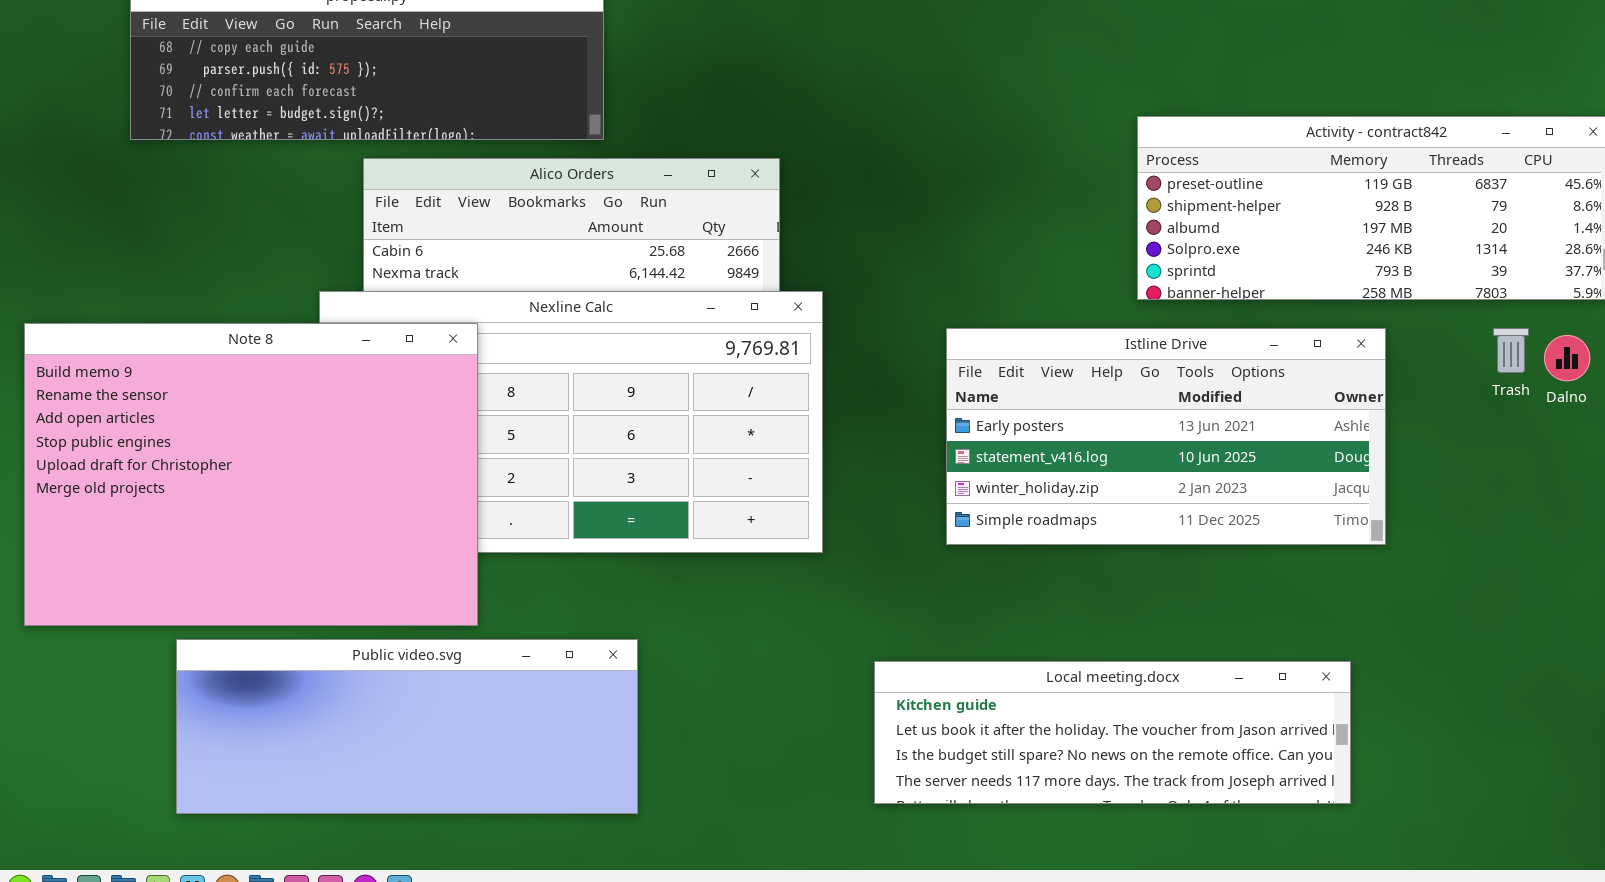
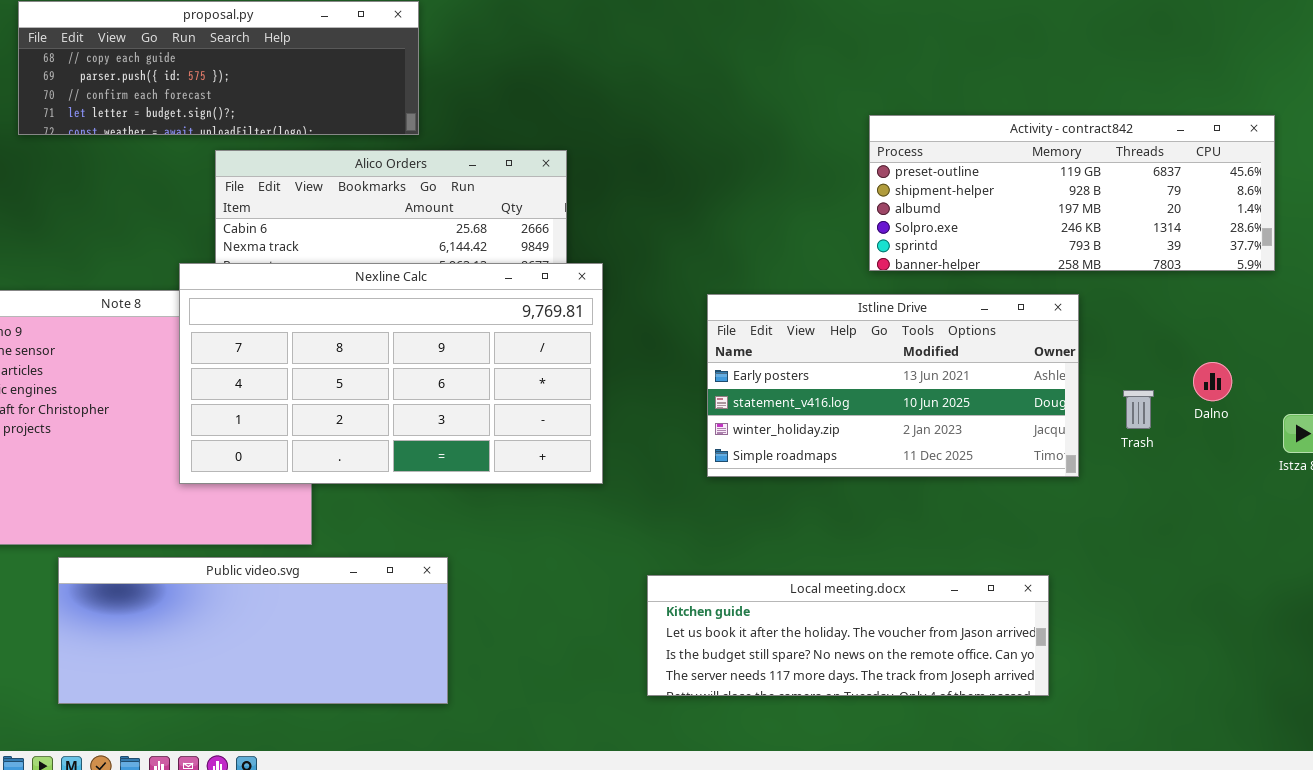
Nexline Calc: [319,291,823,553] -> [179,263,603,484], raised
Trash: [1493,328,1529,373] -> [1123,390,1154,429], moved
Dalno: [1544,335,1590,381] -> [1193,362,1232,401], moved

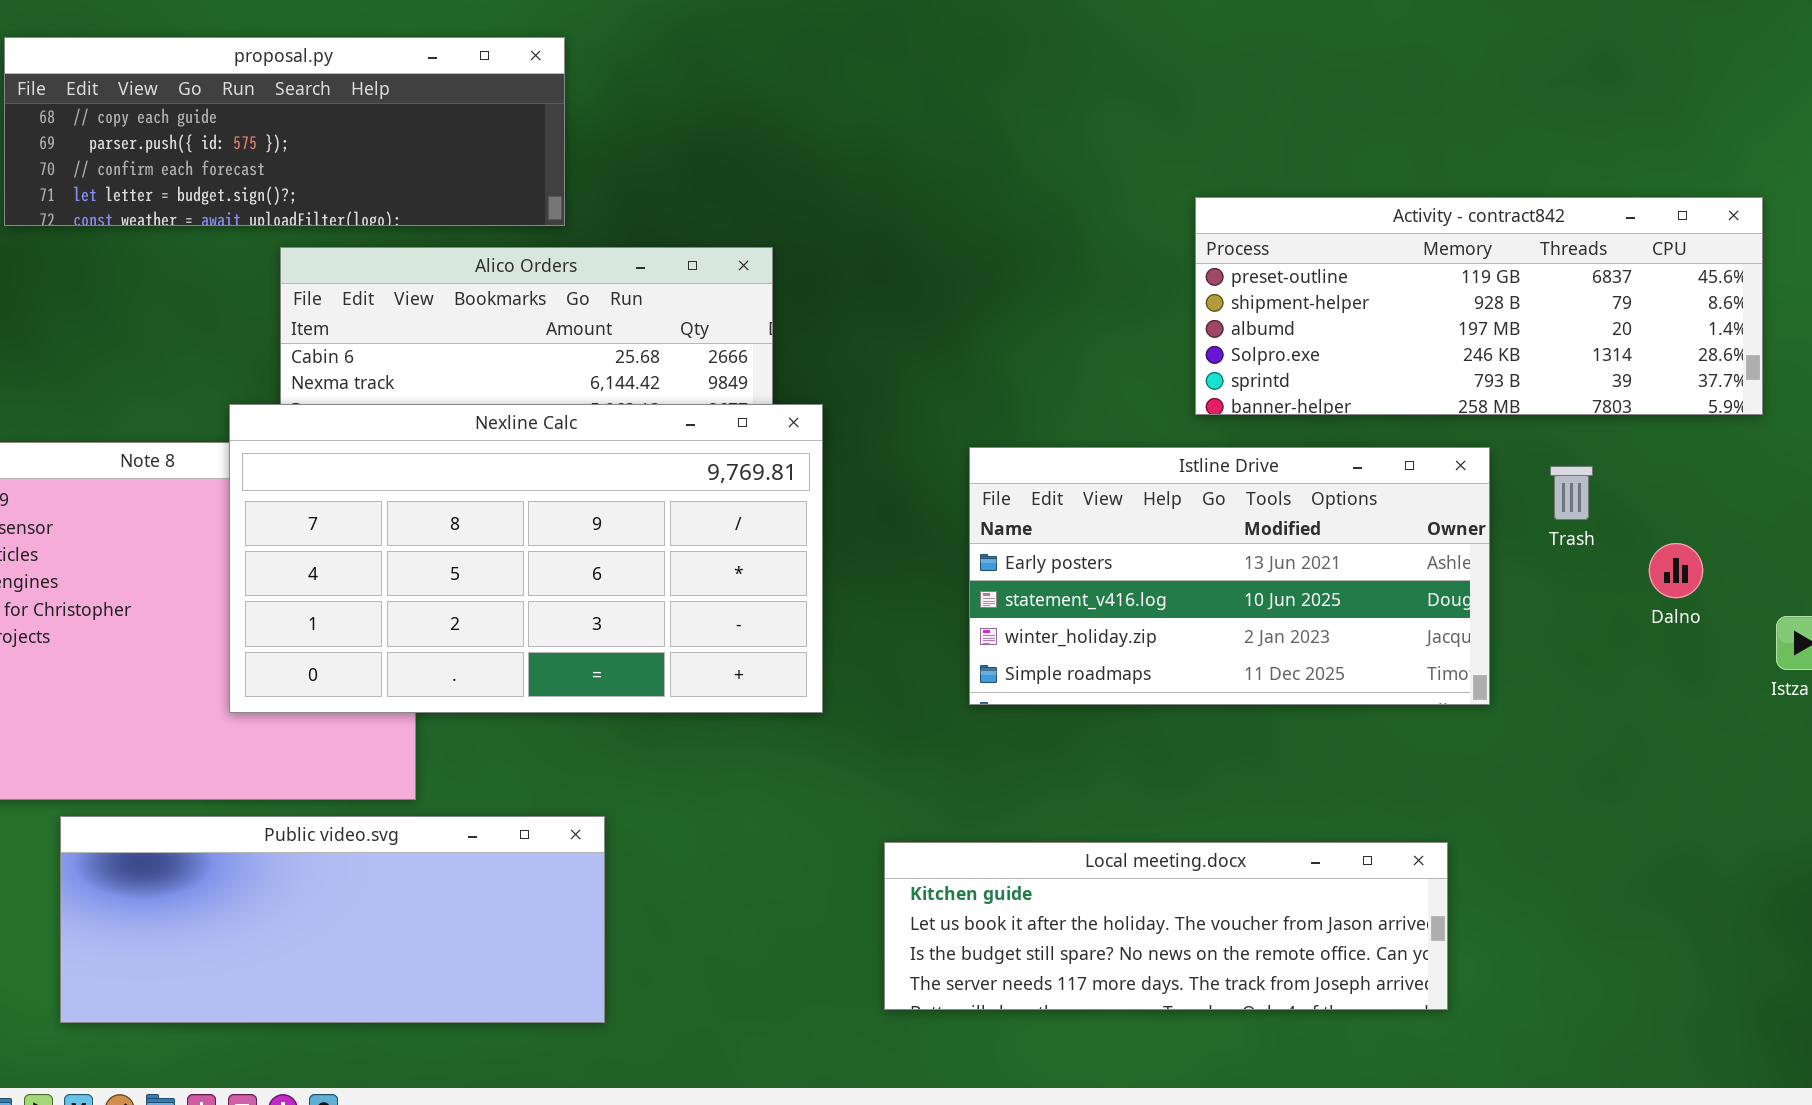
Trash: [1123,390,1154,429] -> [1550,466,1593,520], moved

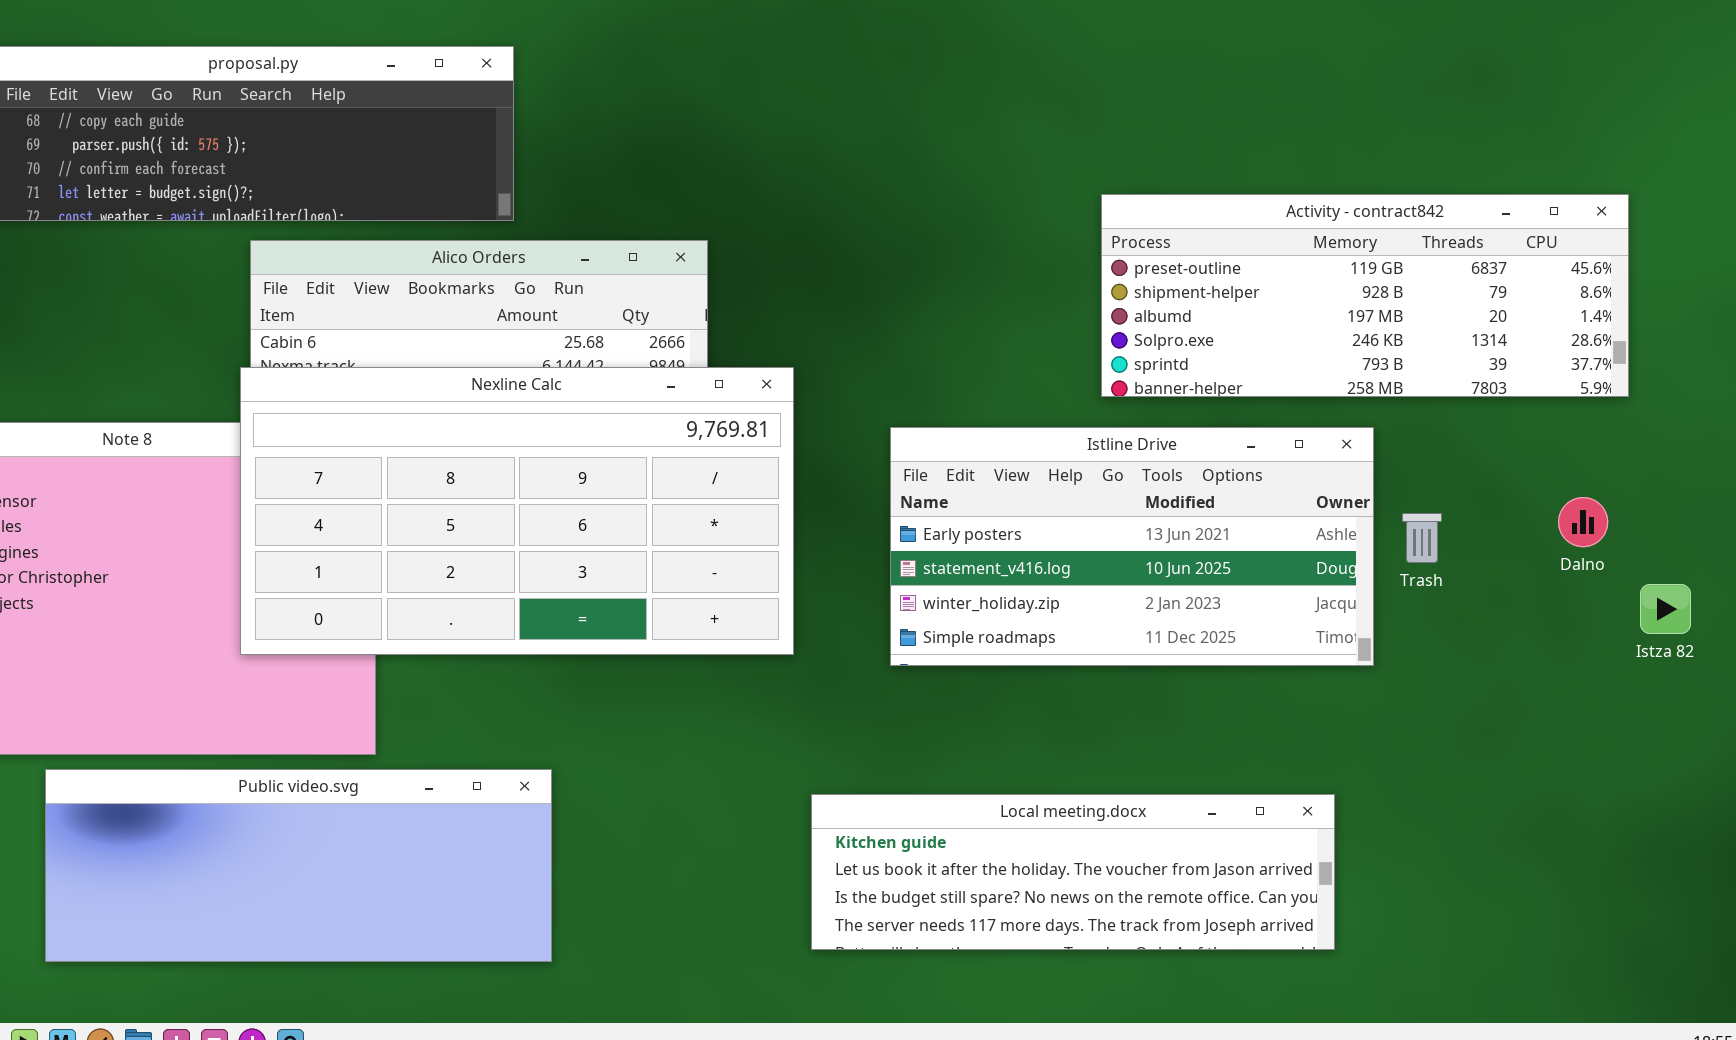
Nexline Calc: [229,404,823,713] -> [240,367,794,655], moved
Trash: [1550,466,1593,520] -> [1402,513,1442,563], moved
Dalno: [1649,543,1703,598] -> [1558,497,1608,547], moved

